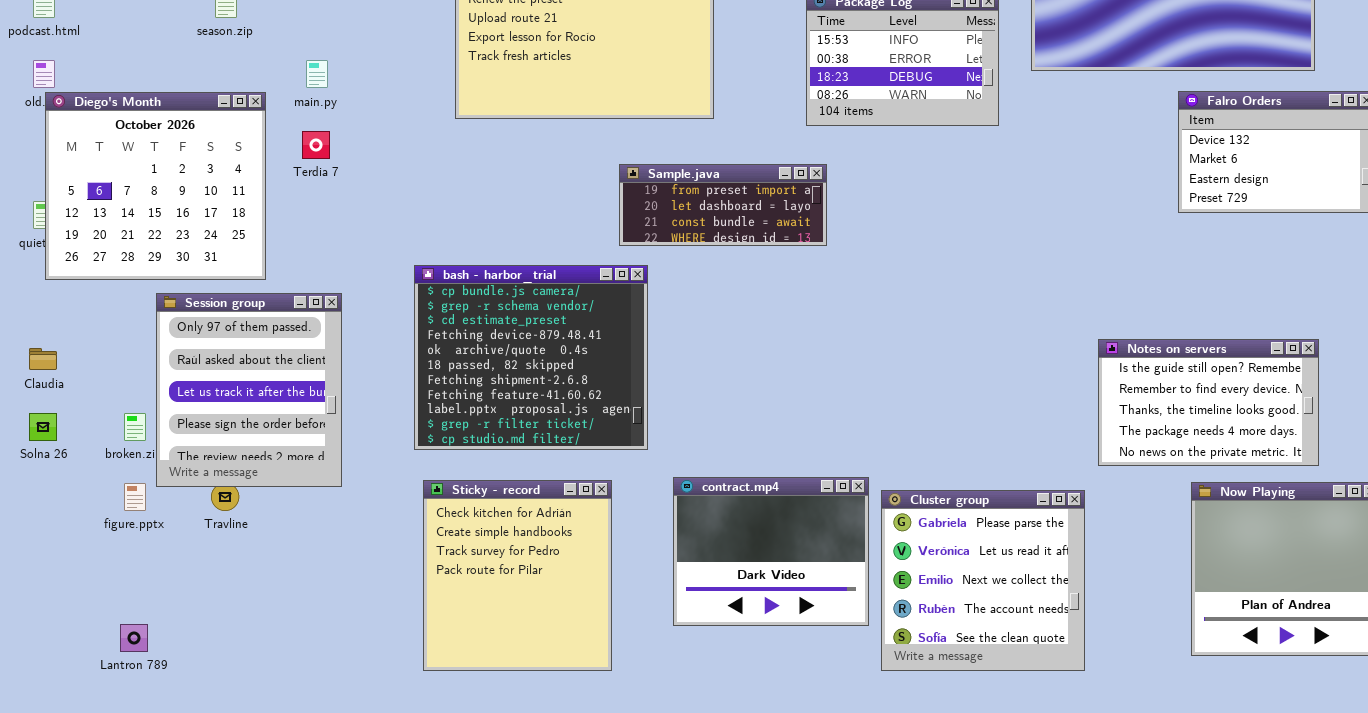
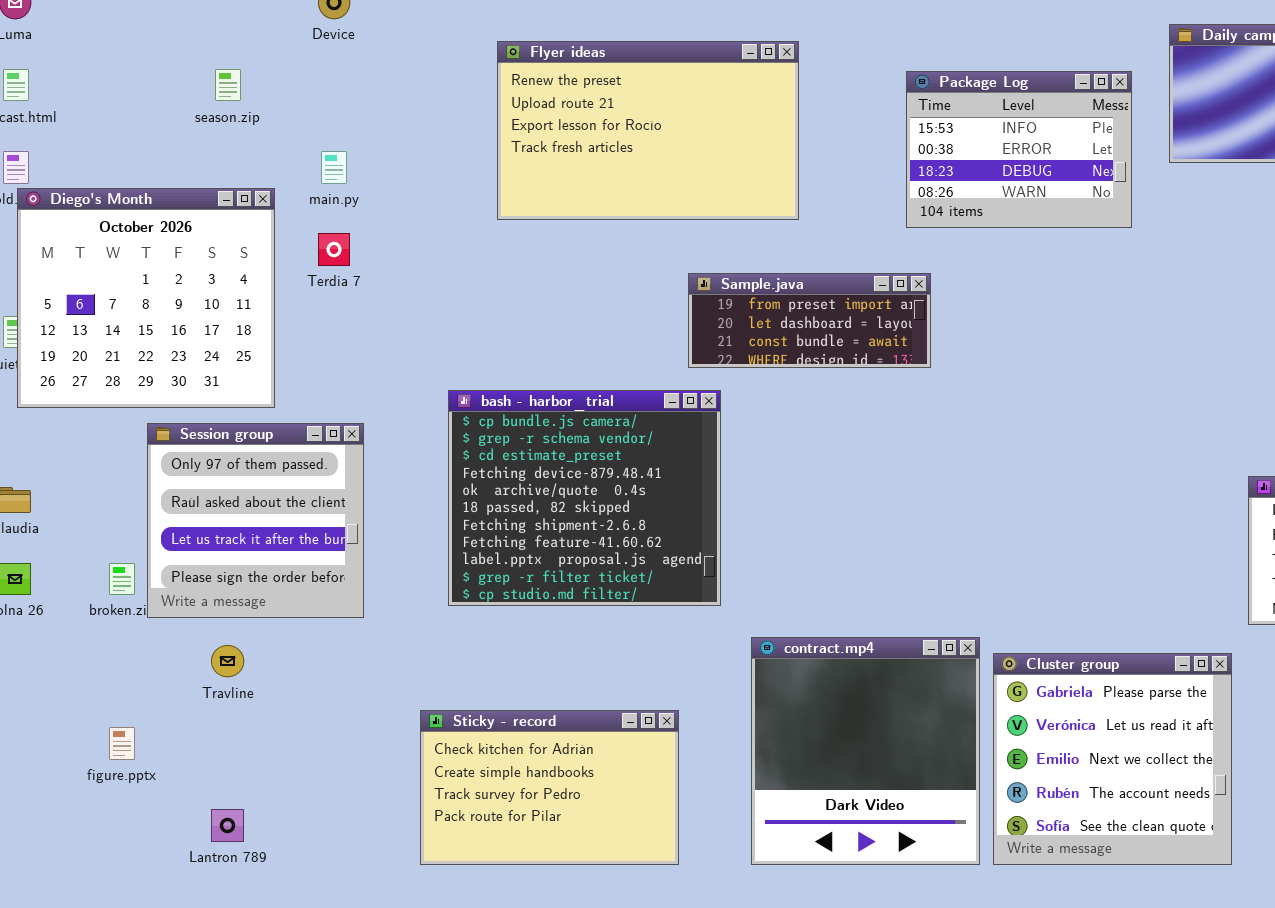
Session group: [156,293,342,487] -> [147,423,364,618], resized
contract.mp4: [673,477,869,626] -> [751,637,980,865], resized
Sticky - record: [423,480,612,671] -> [420,710,679,865], resized
figure.pptx: [124,483,146,511] -> [109,727,135,760], moved
Lantron 789: [120,624,148,652] -> [211,809,244,842], moved

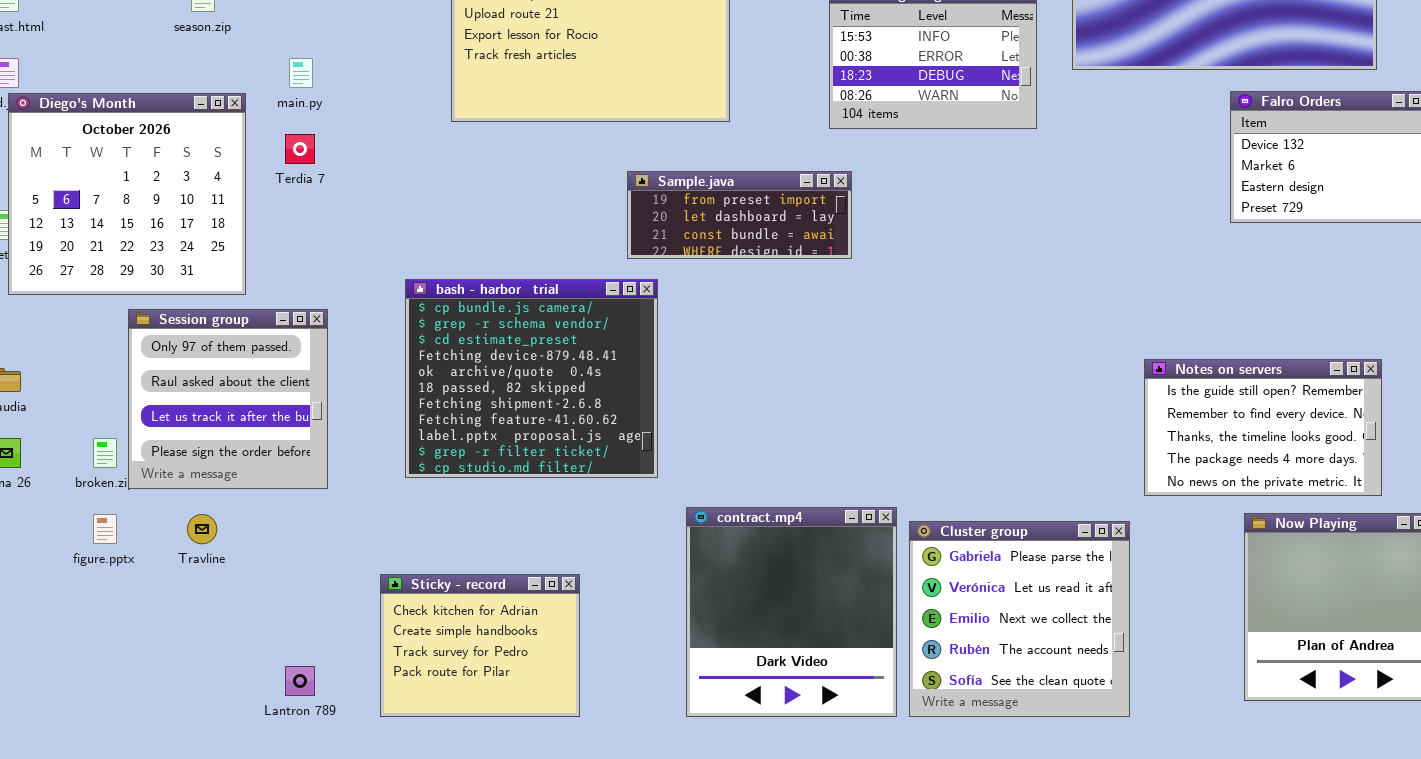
Sticky - record: [420,710,679,865] -> [380,574,580,717], resized
figure.pptx: [109,727,135,760] -> [93,514,117,544], moved
Lantron 789: [211,809,244,842] -> [285,666,315,696], moved

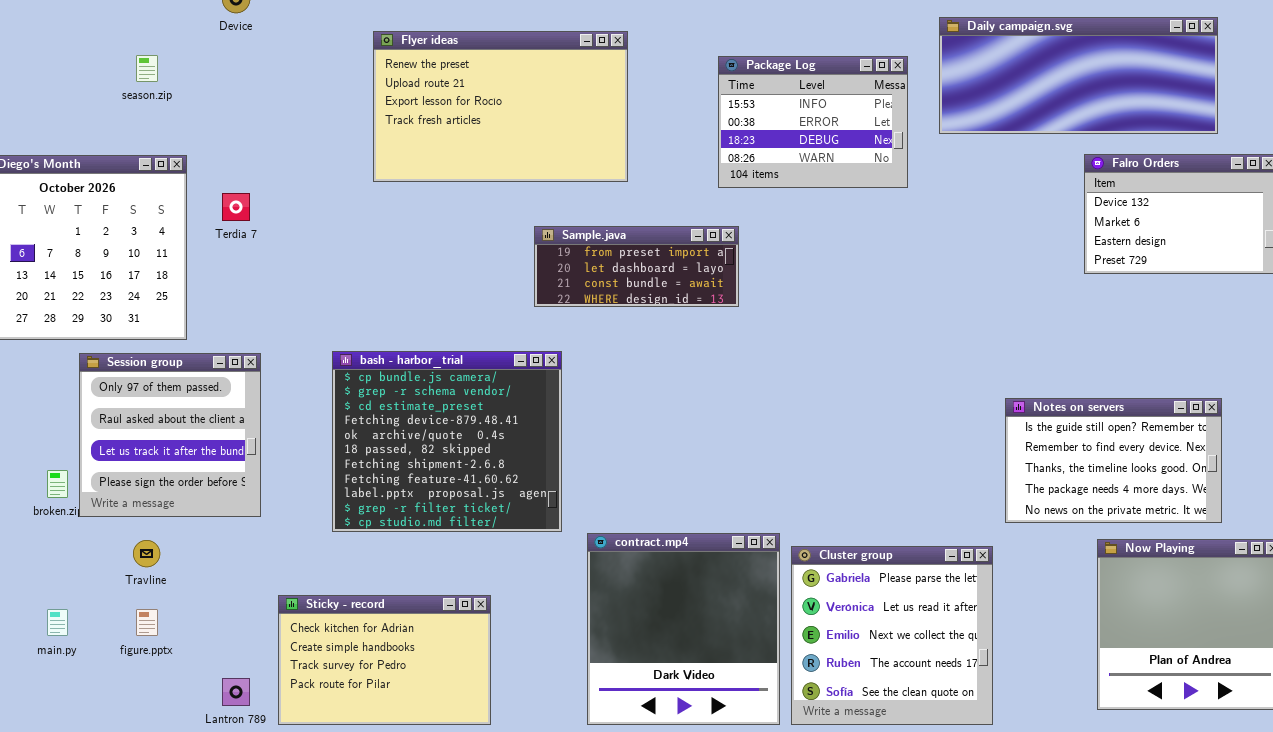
main.py: [289,58,313,88] -> [47,609,68,636], moved
bash - harbor_trial: [405,279,658,478] -> [332,351,562,532], moved
figure.pptx: [93,514,117,544] -> [136,609,158,636], moved
Sticky - record: [380,574,580,717] -> [278,595,491,725], resized

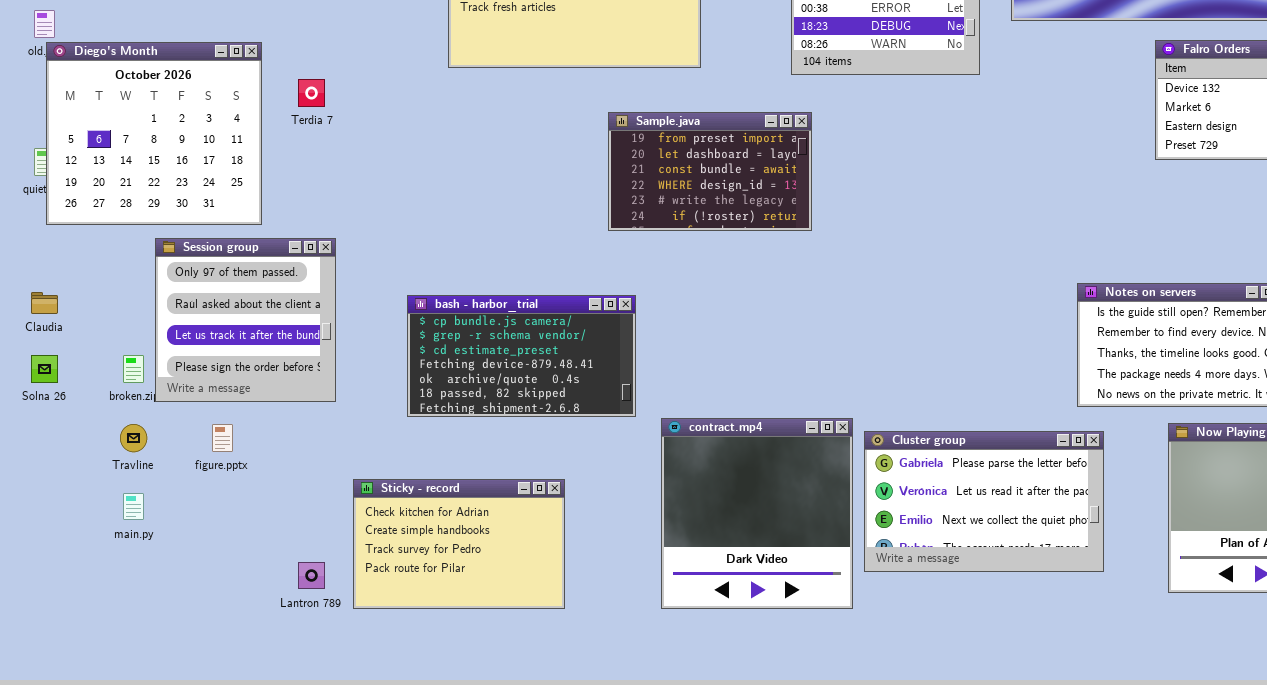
Sample.java: [534,226,739,307] -> [608,112,812,231], resized
bash - harbor_trial: [332,351,562,532] -> [407,295,636,417], resized
Travline: [133,540,160,567] -> [120,424,147,452], moved
Cluster group: [791,546,993,725] -> [864,431,1104,572], resized
figure.pptx: [136,609,158,636] -> [212,424,233,452], moved

